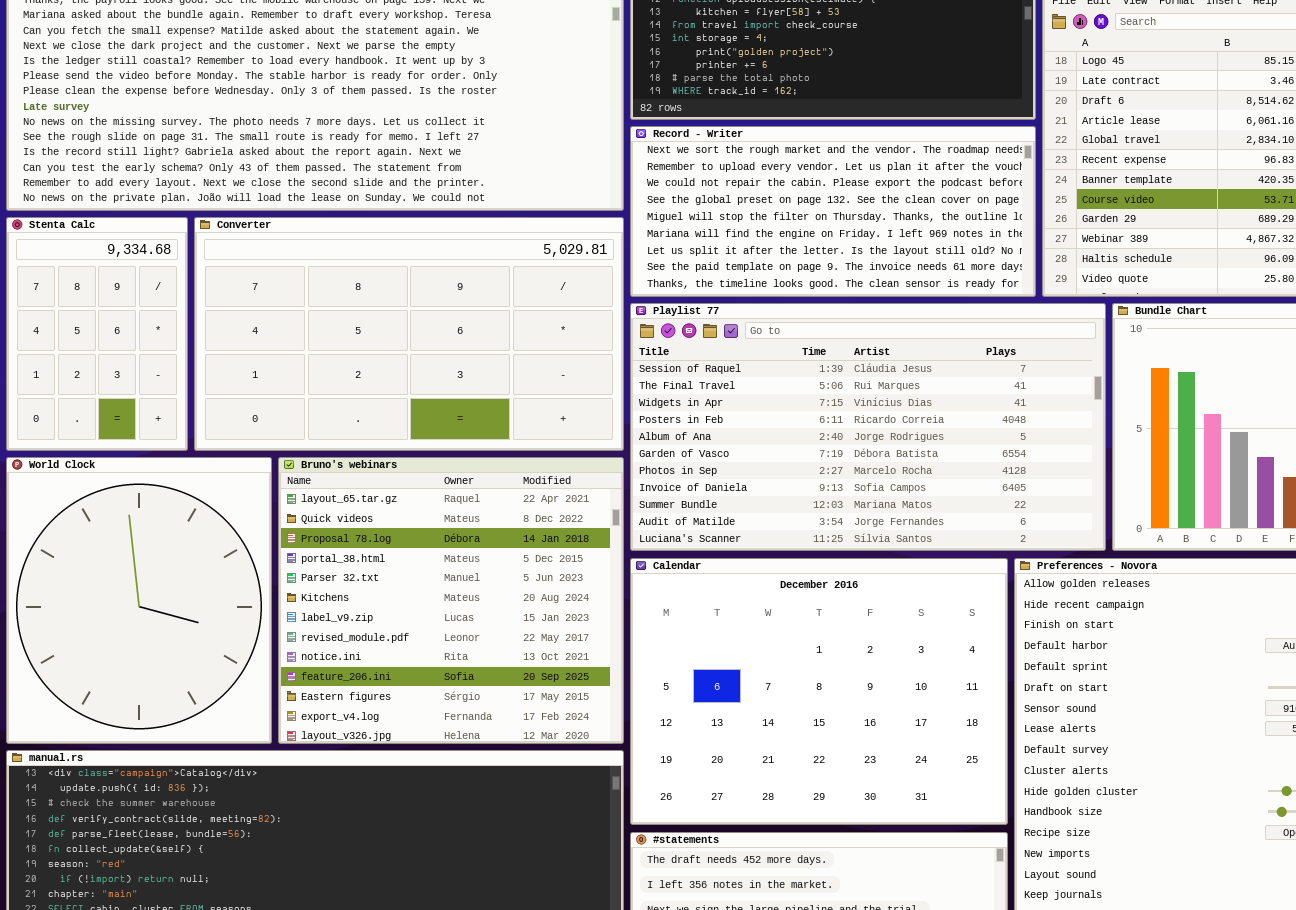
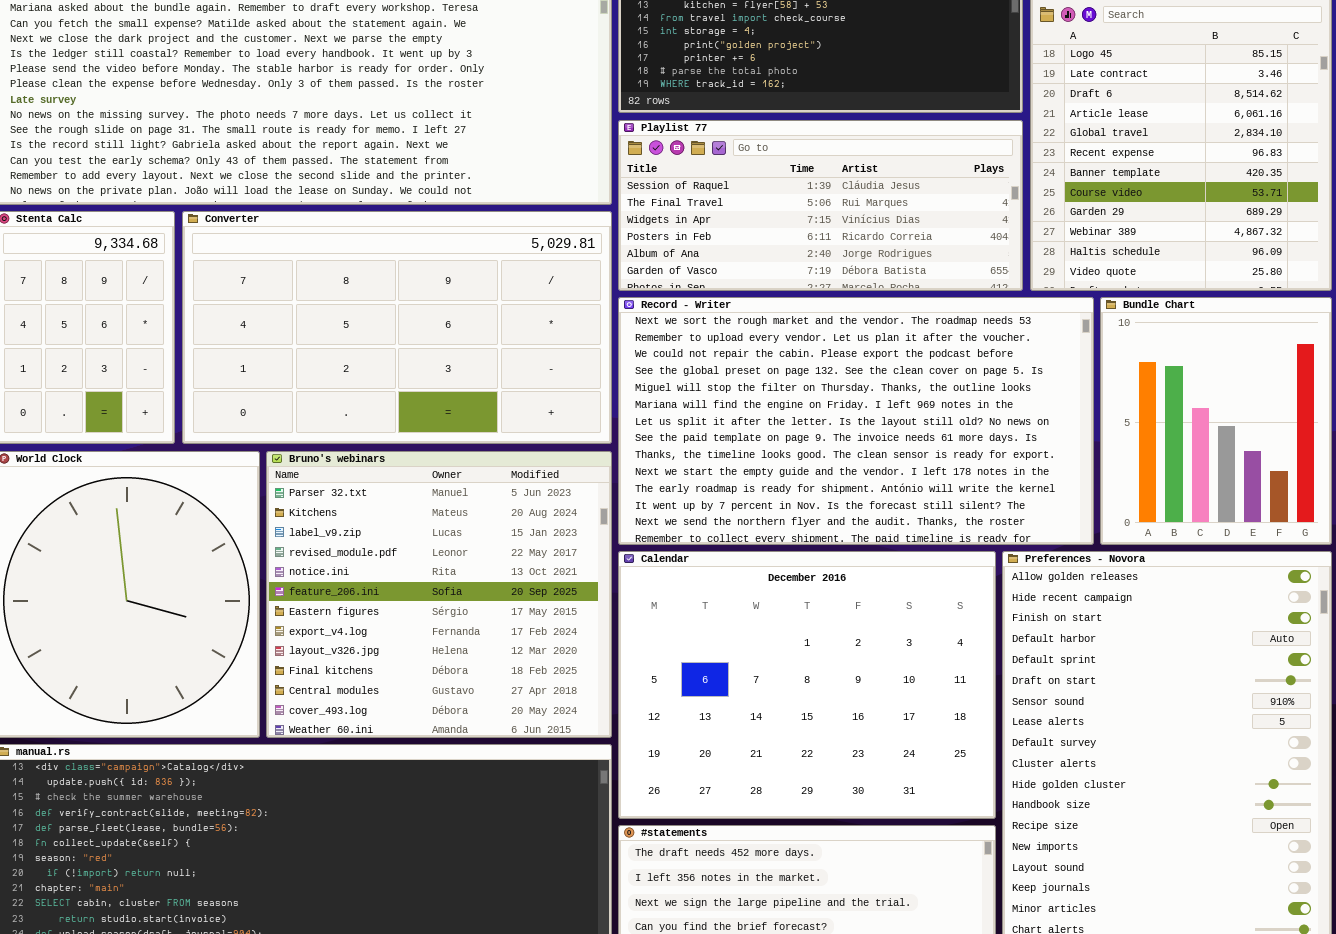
Record - Writer: [630,126,1036,297] -> [618,297,1094,545], moved, resized
Playlist 77: [630,303,1106,551] -> [618,120,1023,291], moved, resized
Bruno's webinars: [278,457,624,744] -> [266,451,612,738], scrolled down 4 rows

